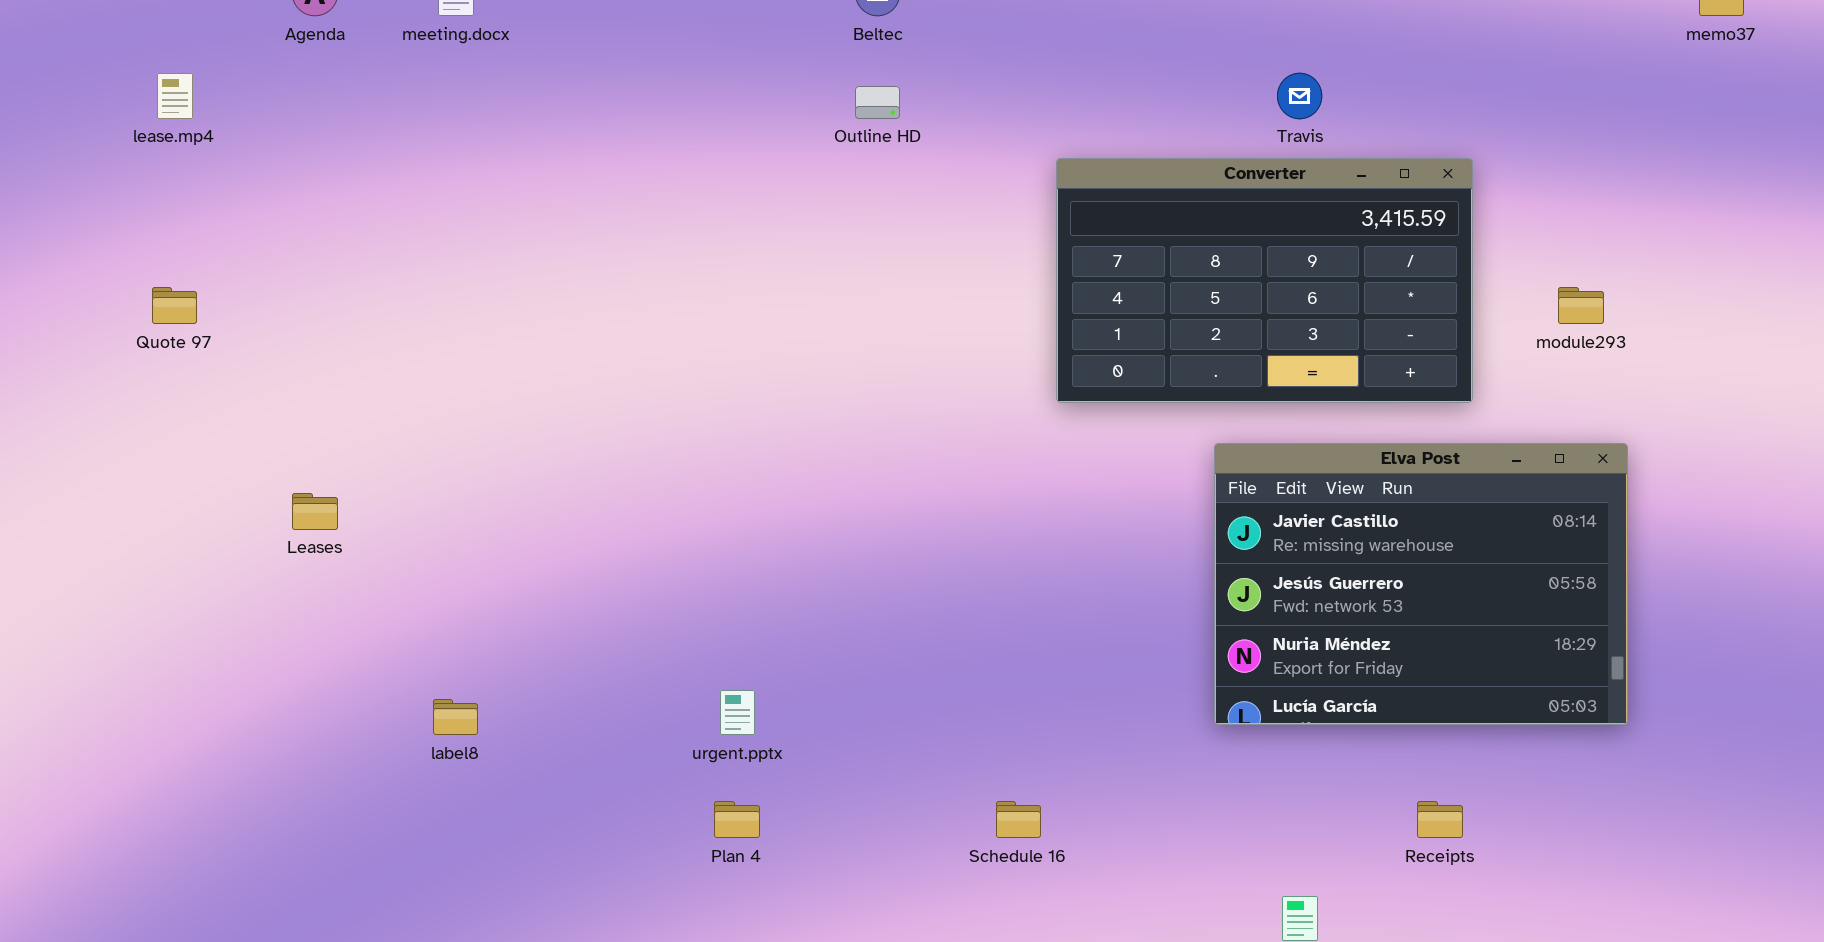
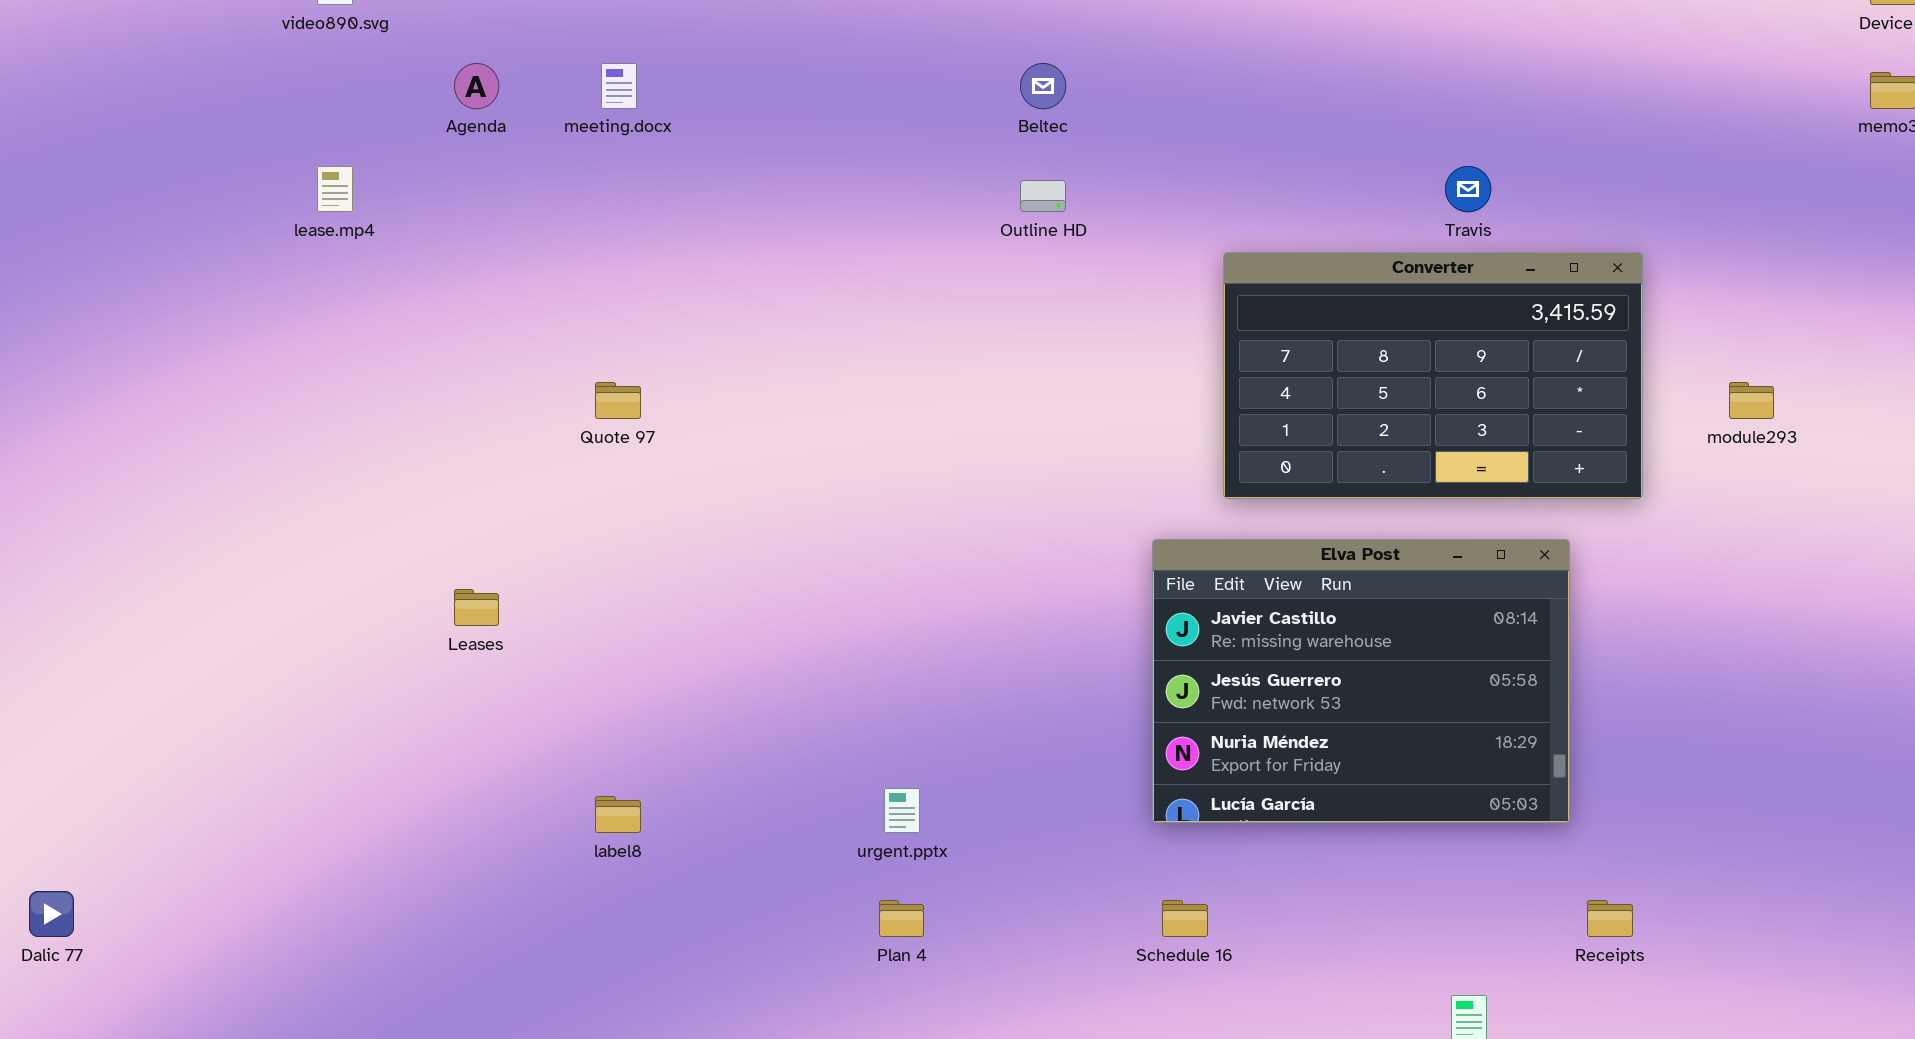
Quote 97: [152,287,197,324] -> [595,382,641,419], moved
Elva Post: [1214,443,1628,725] -> [1152,539,1570,823], moved

